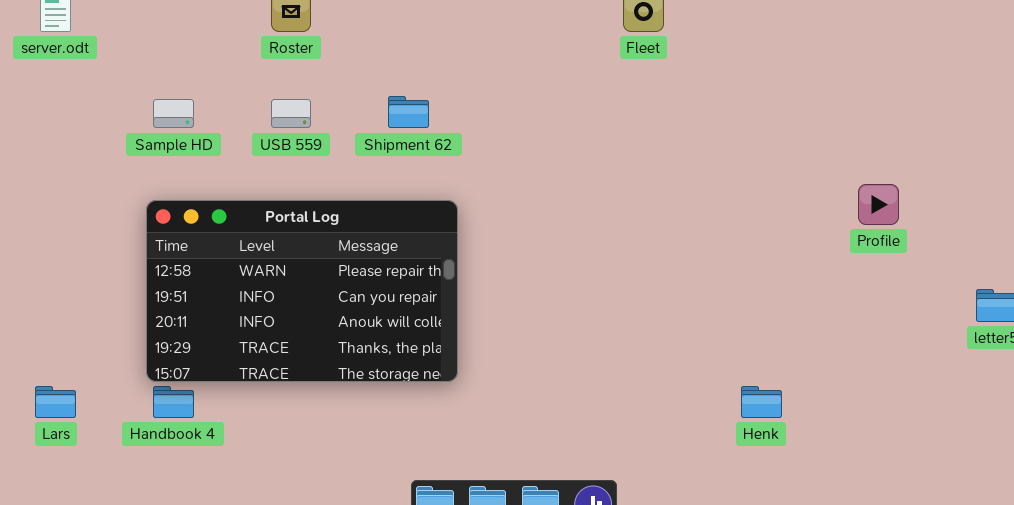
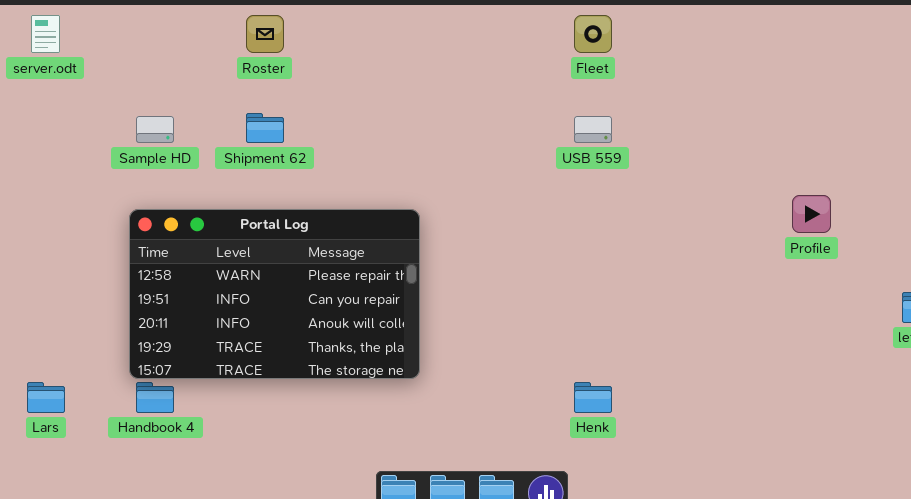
Shipment 62: [388,96,429,128] -> [246,113,284,143], moved
USB 559: [271,99,311,128] -> [574,116,612,143], moved
Henk: [741,386,782,418] -> [574,382,612,413], moved

